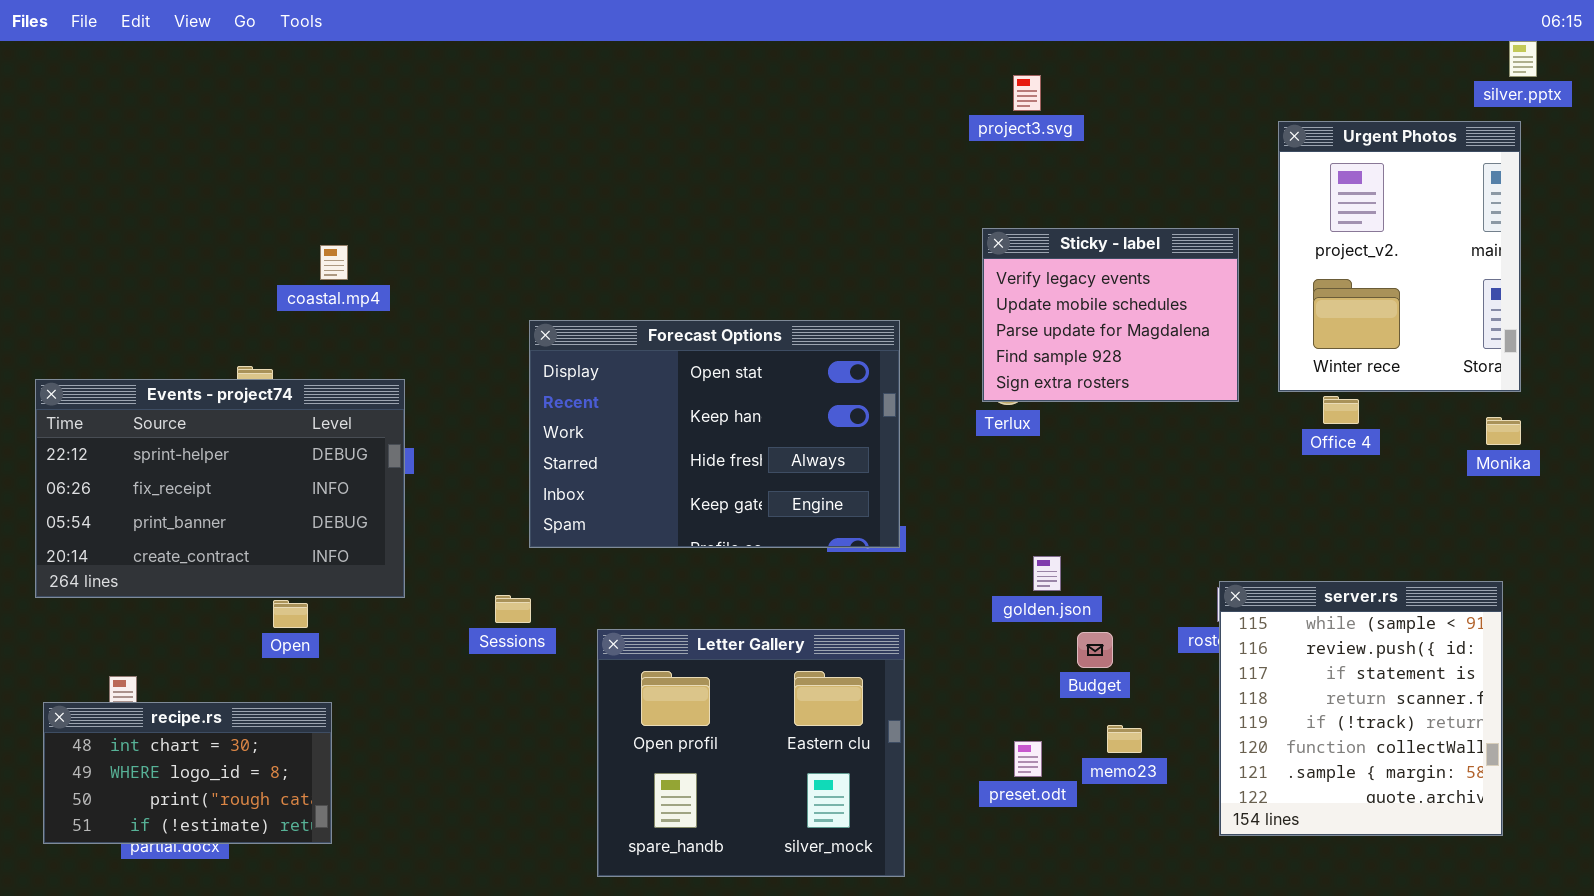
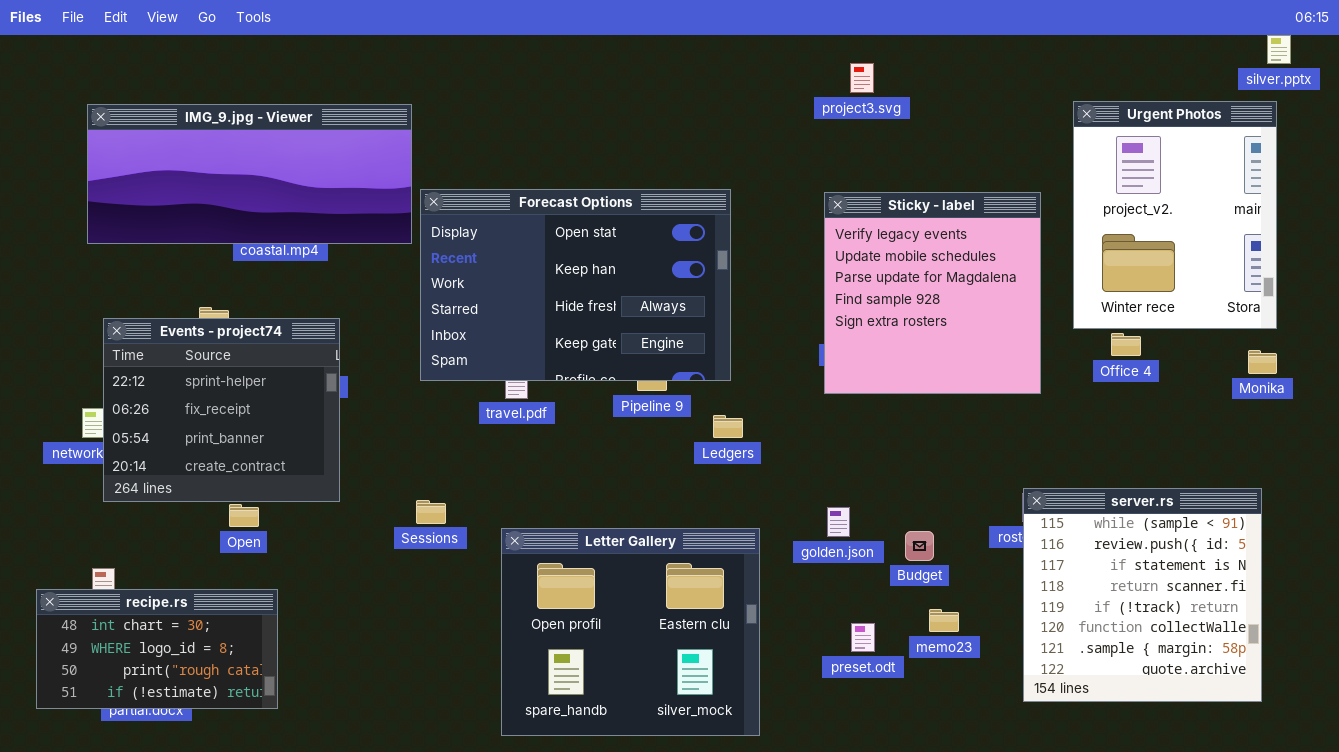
IMG_9.jpg - Viewer: none -> [87,104,412,244], opened
Sticky - label: [982,228,1239,402] -> [824,192,1041,394], resized
Forecast Options: [529,320,900,548] -> [420,189,731,381], moved
Events - project74: [35,379,405,598] -> [103,318,340,502], resized
golden.json: [1033,556,1061,591] -> [827,507,850,537], moved

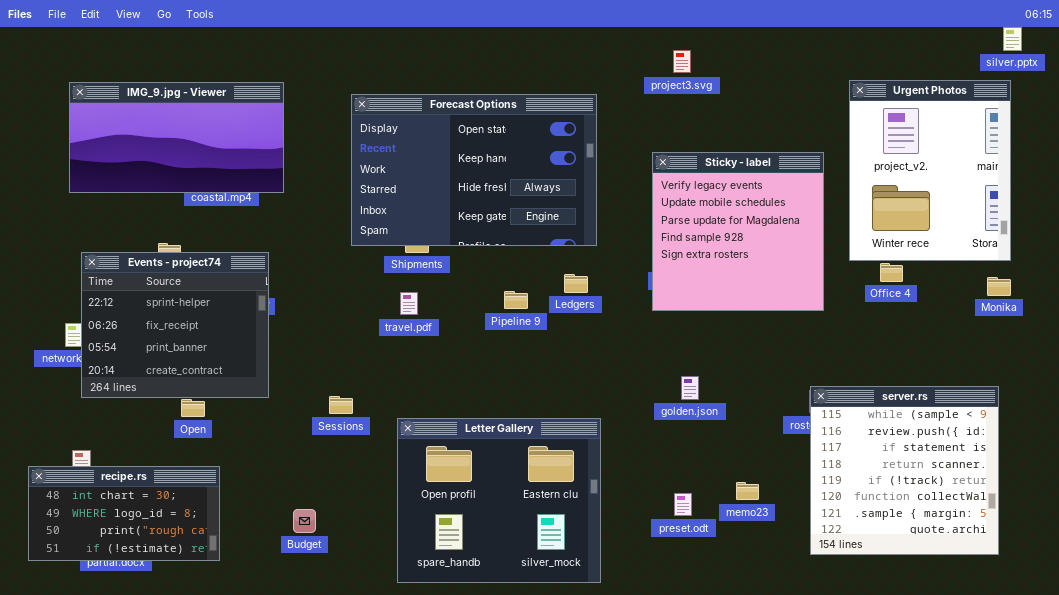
IMG_9.jpg - Viewer: [87,104,412,244] -> [69,82,284,193], resized
Forecast Options: [420,189,731,381] -> [351,94,597,246], moved
Ledgers: [713,415,743,438] -> [564,274,588,293], moved
golden.json: [827,507,850,537] -> [681,376,699,400], moved
Budget: [905,531,934,561] -> [293,509,316,533], moved

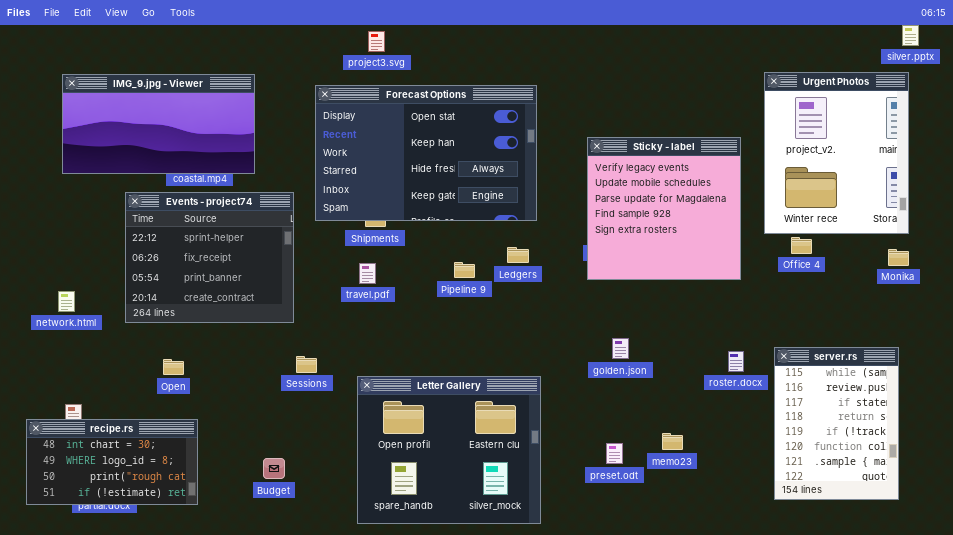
project3.svg: [673,50,691,73] -> [368,31,385,52], moved
Events - project74: [81,252,269,398] -> [125,192,294,323], moved
server.rs: [810,386,999,555] -> [774,347,899,500], resized

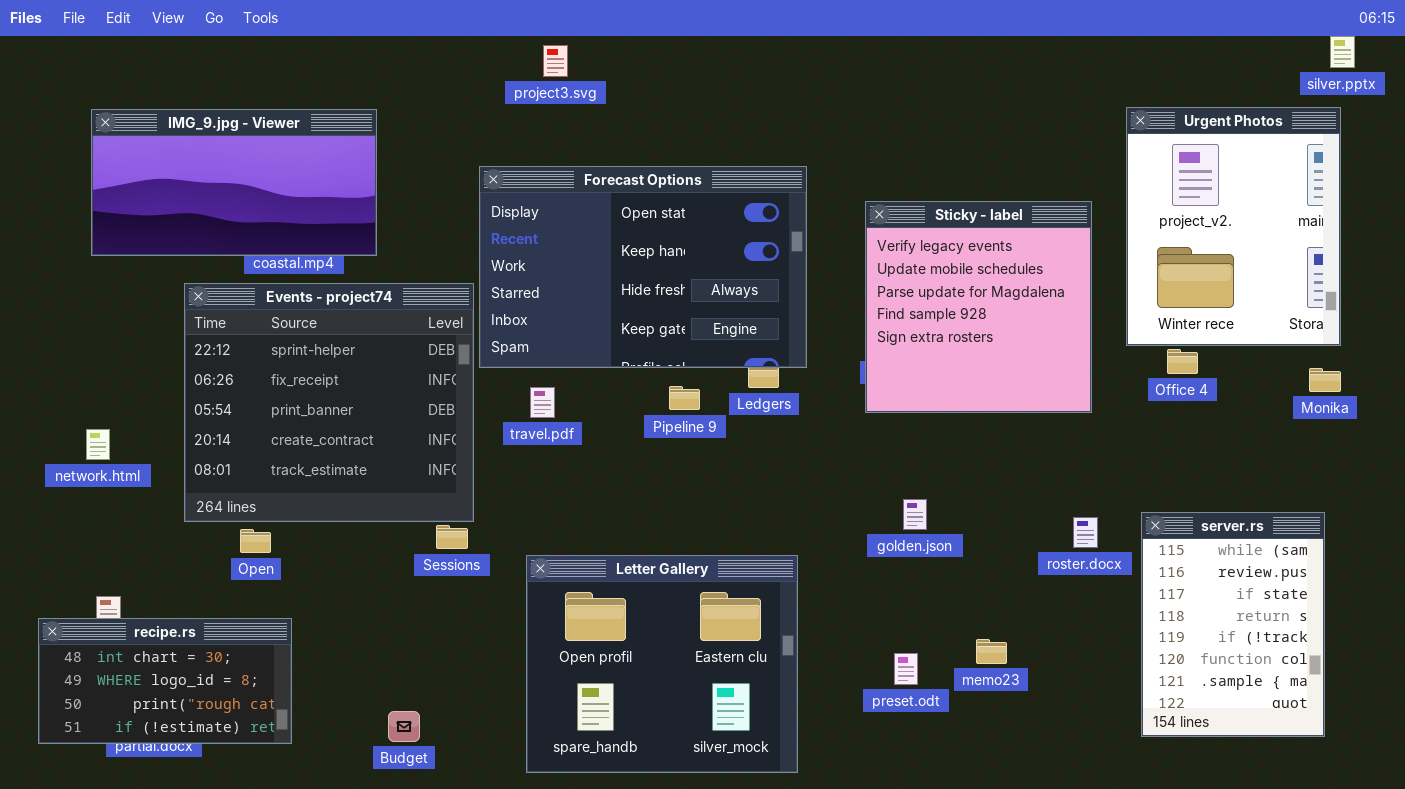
Forecast Options: [315,85,537,221] -> [479,166,807,368], moved
Events - project74: [125,192,294,323] -> [184,283,474,522], resized
Budget: [263,458,285,479] -> [388,711,420,742], moved

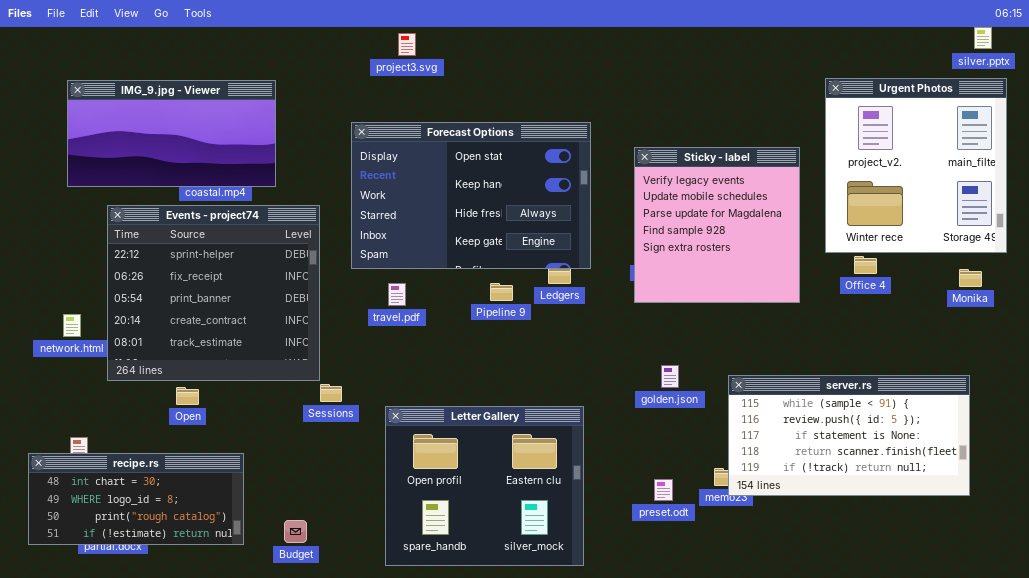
Urgent Photos: [1126,107,1341,346] -> [825,78,1007,253], resized
Events - project74: [184,283,474,522] -> [107,205,320,381], moved
server.rs: [1141,512,1325,737] -> [728,375,970,496], resized
recipe.rs: [38,618,292,744] -> [28,453,244,545], resized

